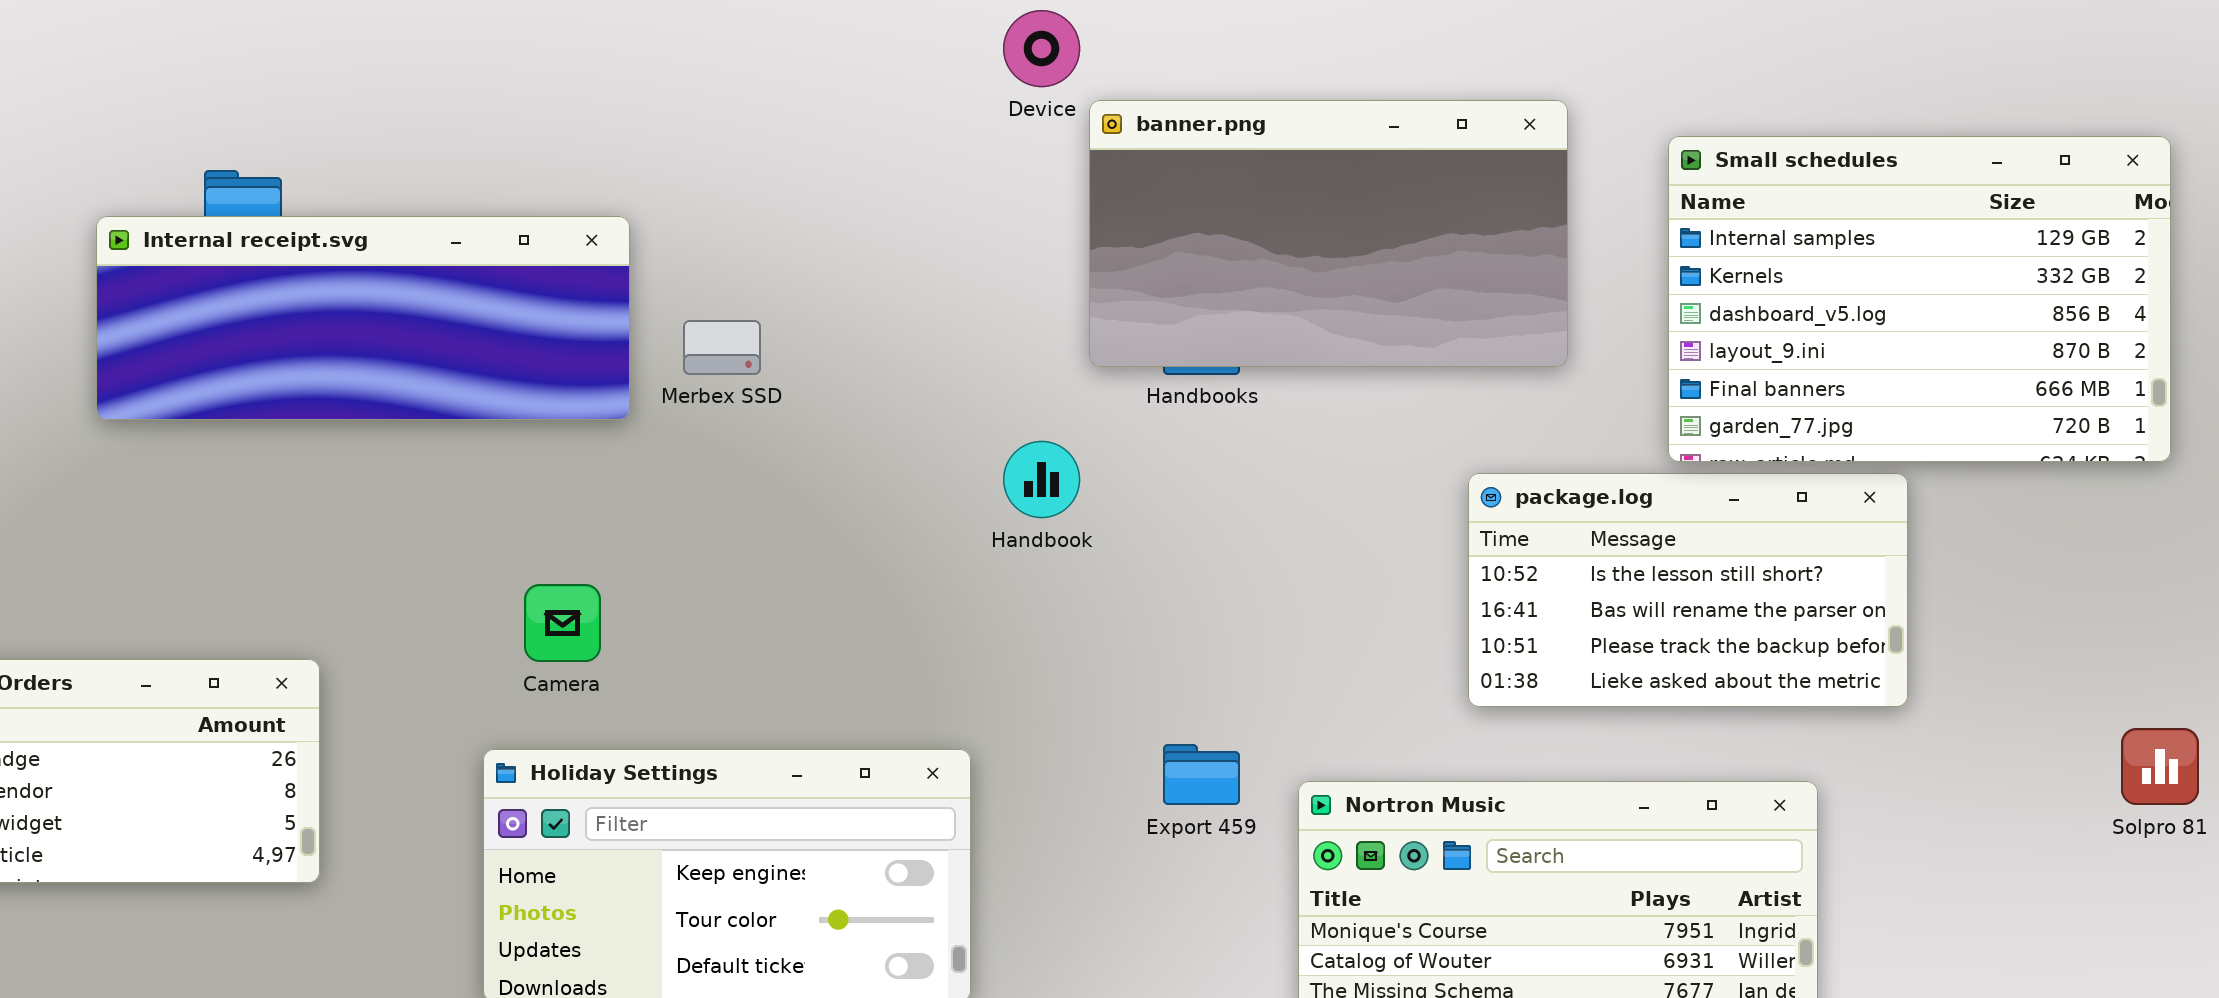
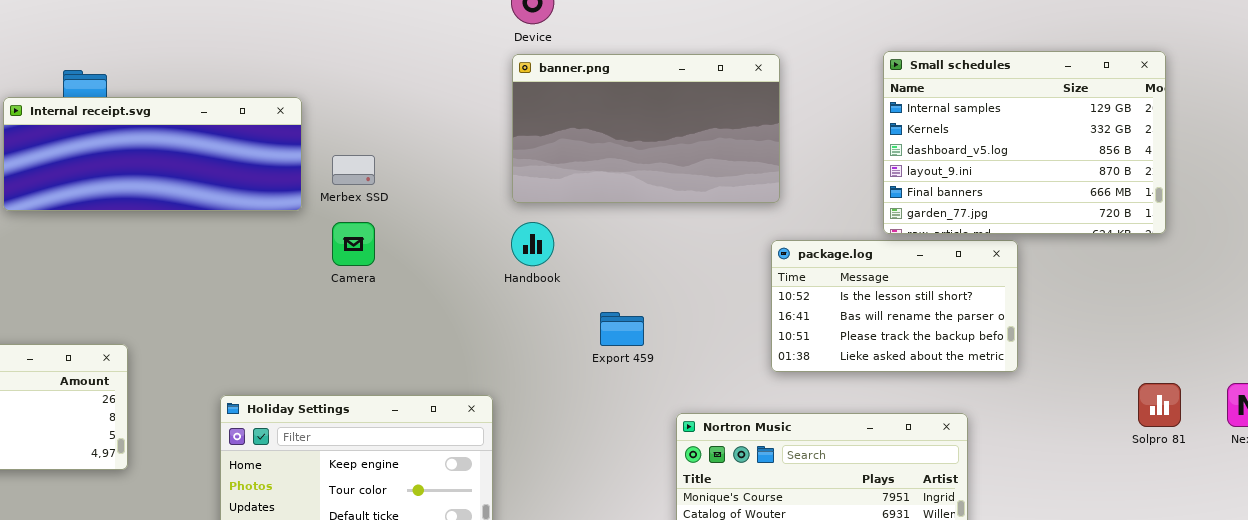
banner.png: [1089,100,1568,367] -> [512,54,780,203], moved
Camera: [524,584,601,662] -> [332,222,375,266], moved
Export 459: [1163,744,1240,805] -> [600,312,644,346], moved

